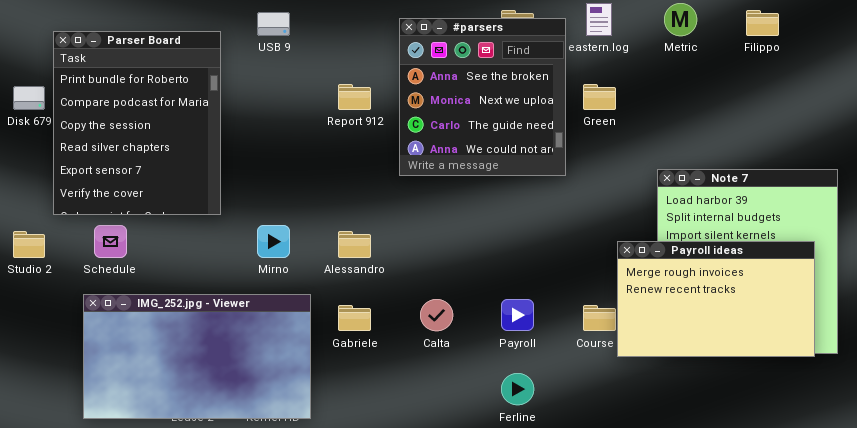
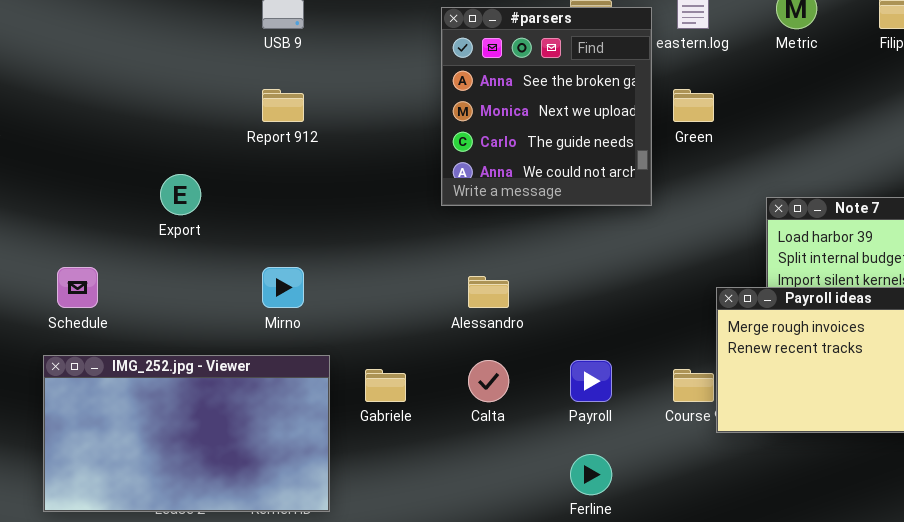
Parser Board: [53,31,221,215] -> none, closed
Report 912: [338,84,371,110] -> [262,89,304,122], moved
Alessandro: [338,231,371,258] -> [468,276,509,308], moved

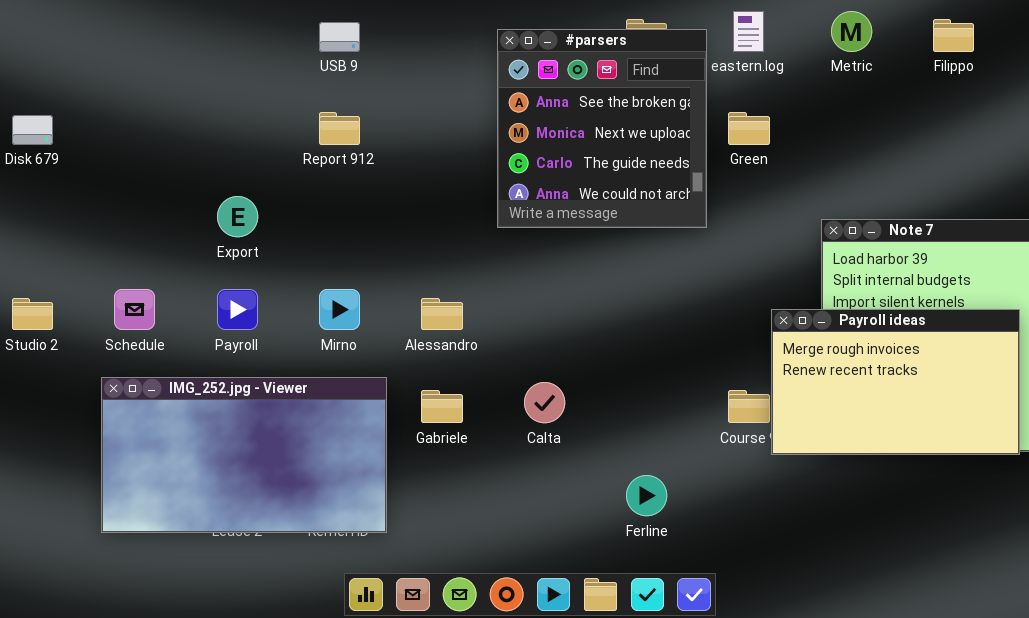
Alessandro: [468,276,509,308] -> [421,298,463,330], moved
Payroll: [570,360,612,402] -> [217,289,258,330], moved

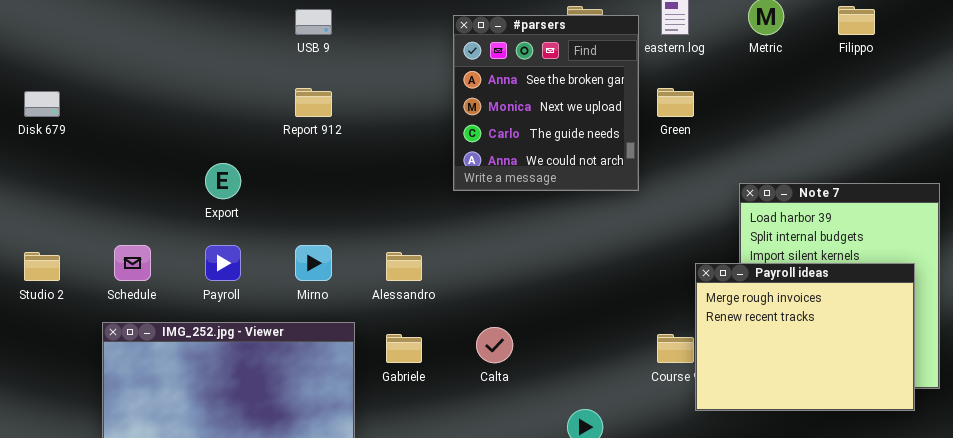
Payroll ideas: [771,309,1020,455] -> [695,263,915,411], resized

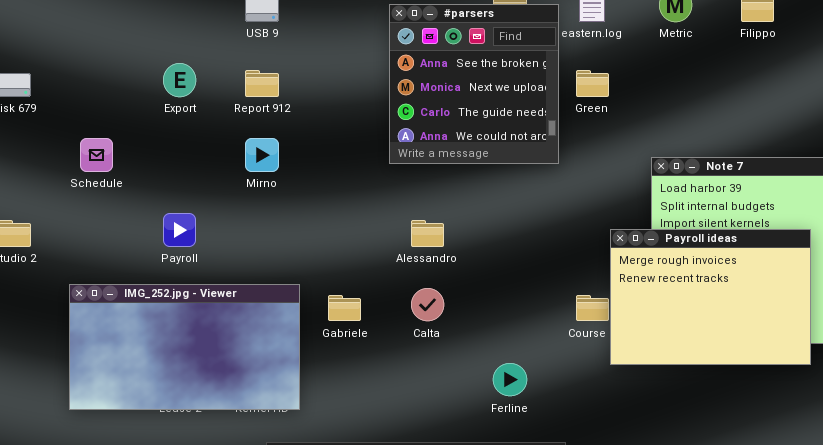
Export: [205,163,241,199] -> [163,63,196,97], moved
Schedule: [114,245,151,281] -> [80,138,113,172], moved
Mirno: [295,245,332,281] -> [245,138,279,172], moved
Alessandro: [386,252,422,281] -> [411,220,444,247], moved

